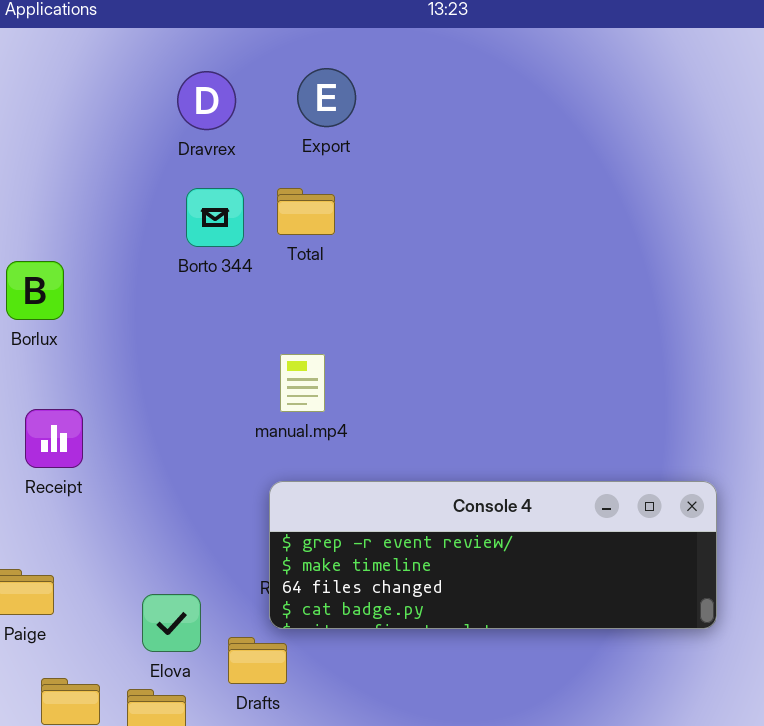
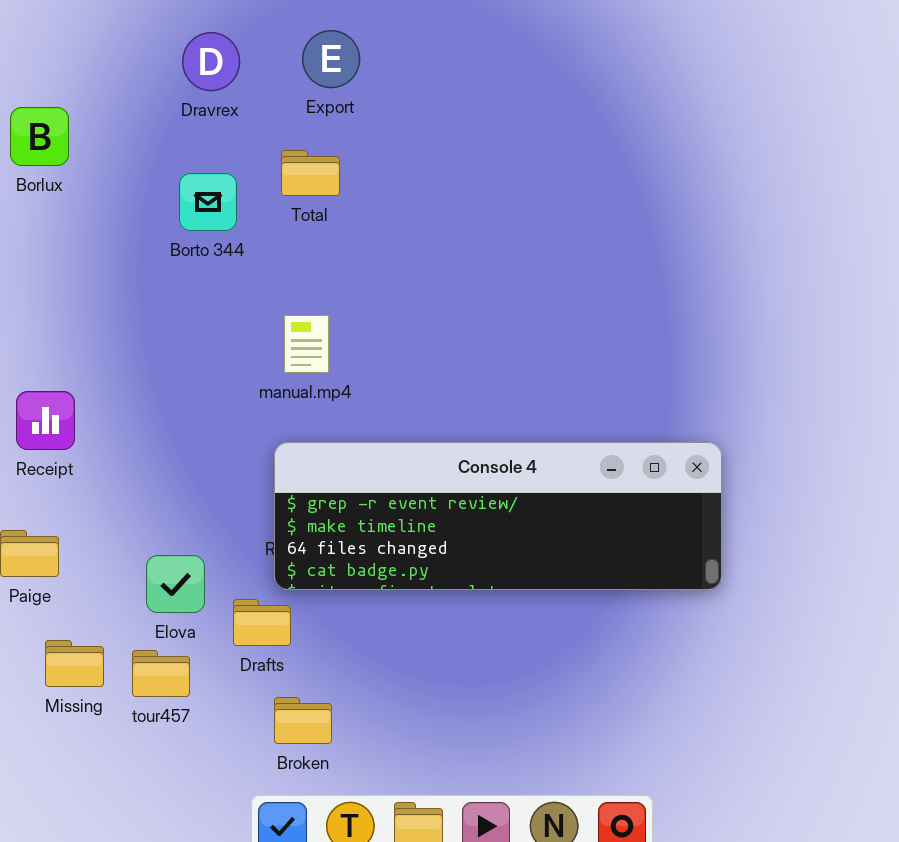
Borto 344: [186,188,244,247] -> [179,173,237,231], moved
Borlux: [6,261,64,320] -> [10,107,69,166], moved
Receipt: [25,409,83,468] -> [16,391,75,450], moved

